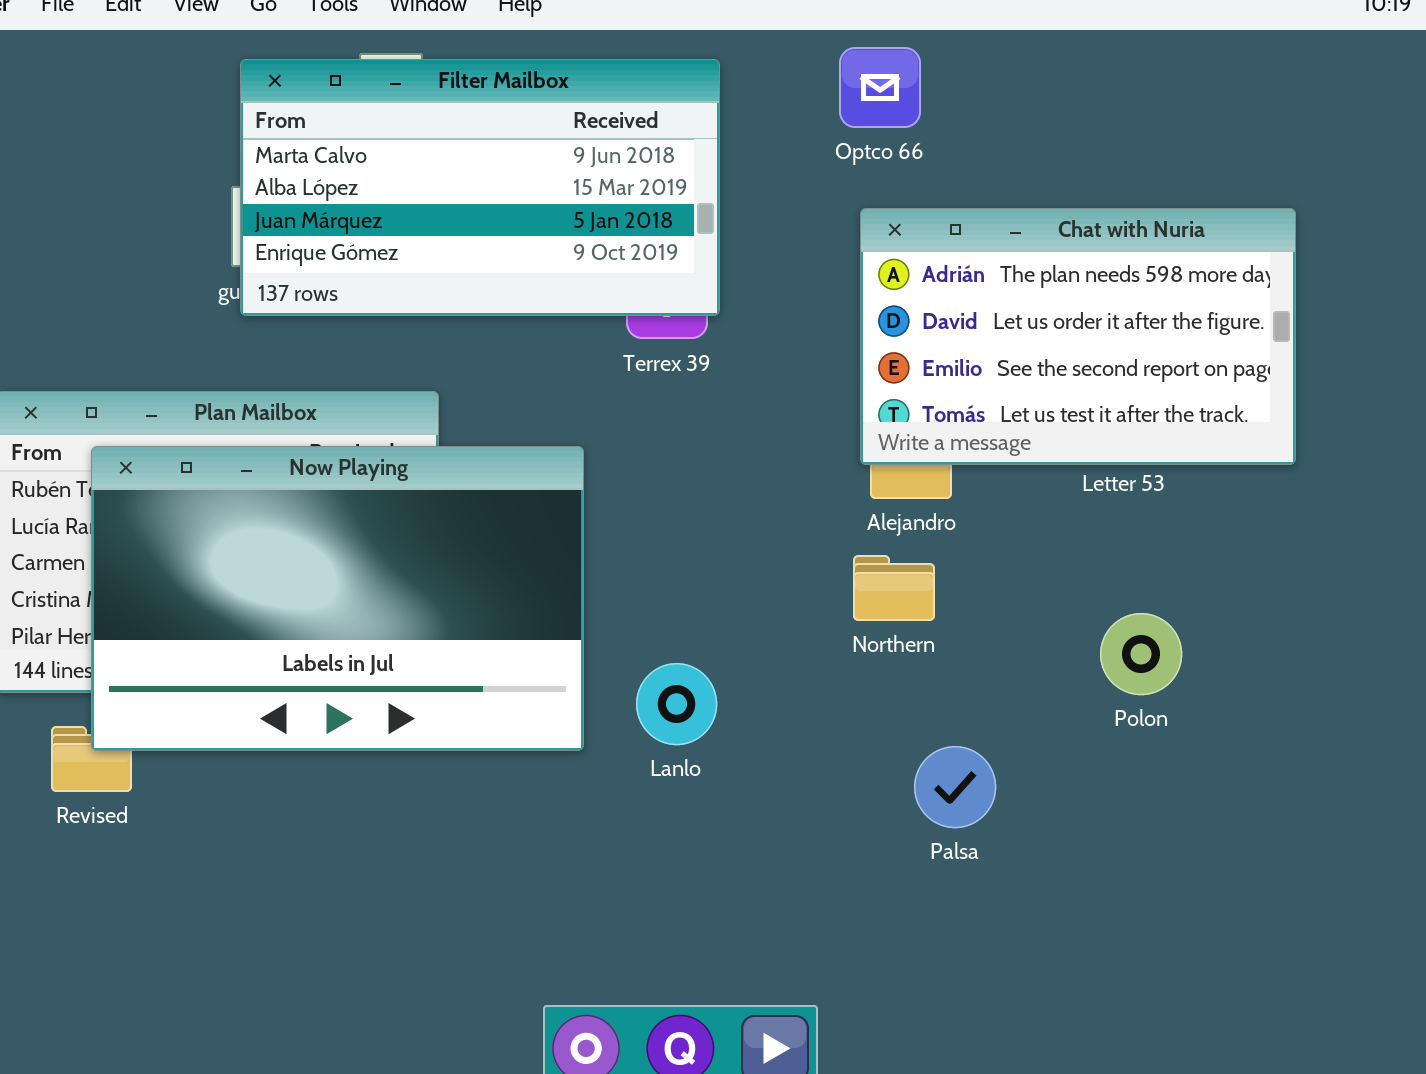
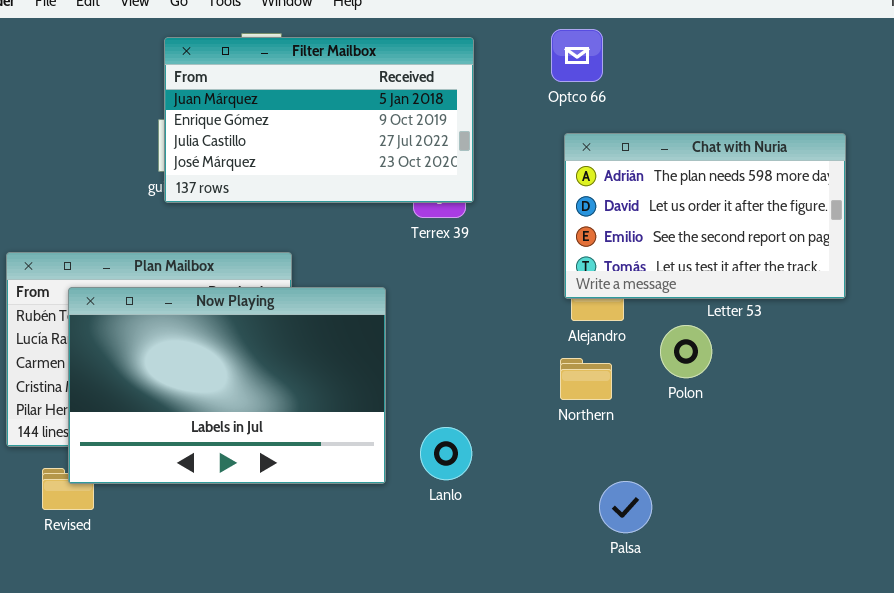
Filter Mailbox: [240,59,720,316] -> [164,37,474,203], scrolled down 2 rows
Polon: [1100,613,1182,695] -> [660,325,712,378], moved

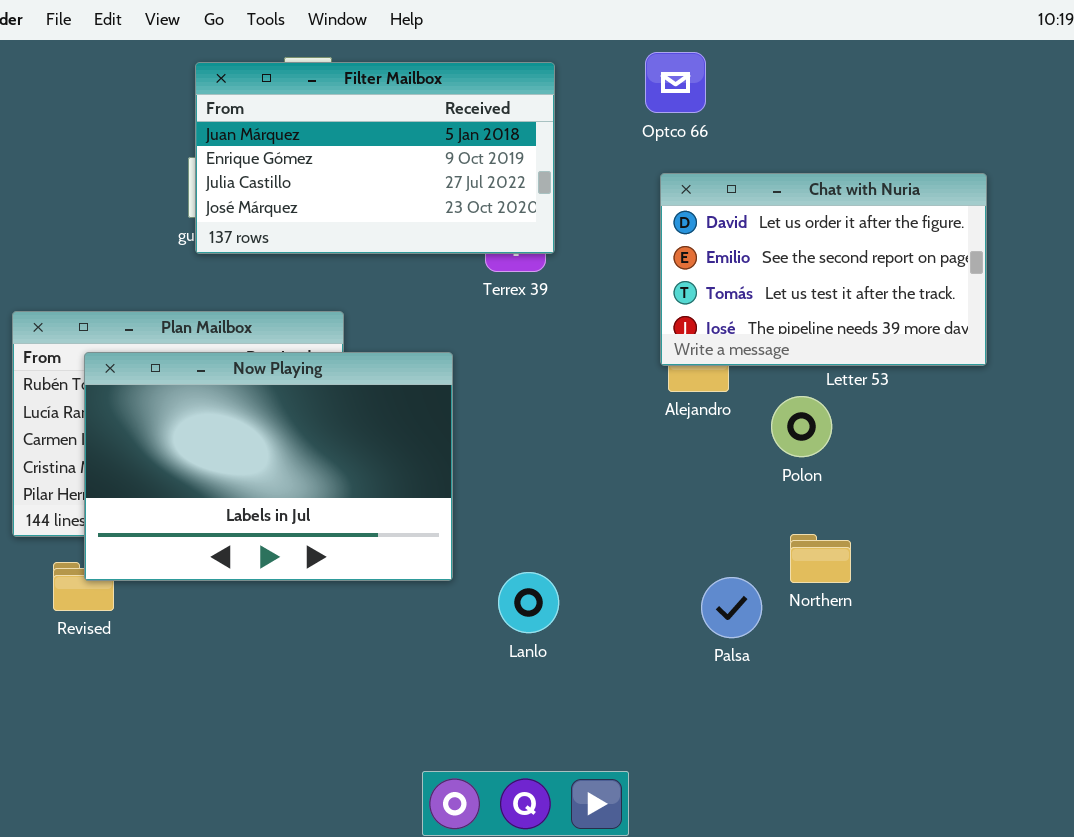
Chat with Nuria: [564,133,846,299] -> [660,173,987,366], scrolled down 1 row
Northern: [560,358,612,400] -> [790,534,851,583], moved
Lanlo: [420,427,472,480] -> [498,572,559,633], moved

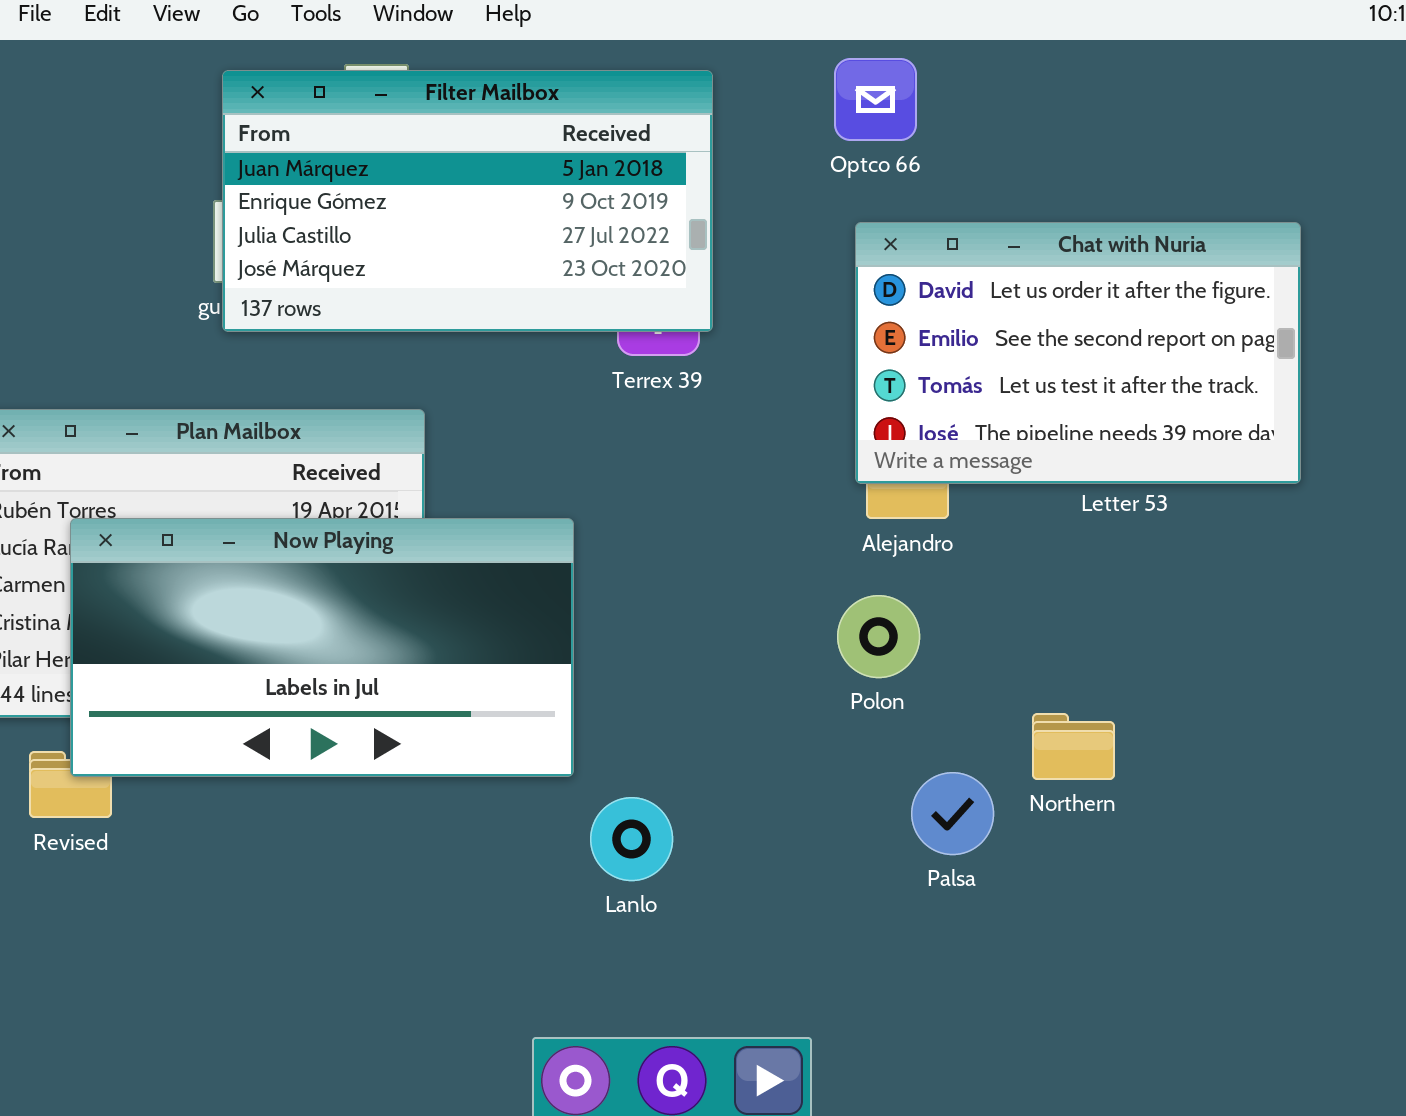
Now Playing: [84,352,453,581] -> [70,518,574,777], resized
Polon: [771,396,832,457] -> [837,595,920,678], moved
Lanlo: [498,572,559,633] -> [590,797,673,881], moved

